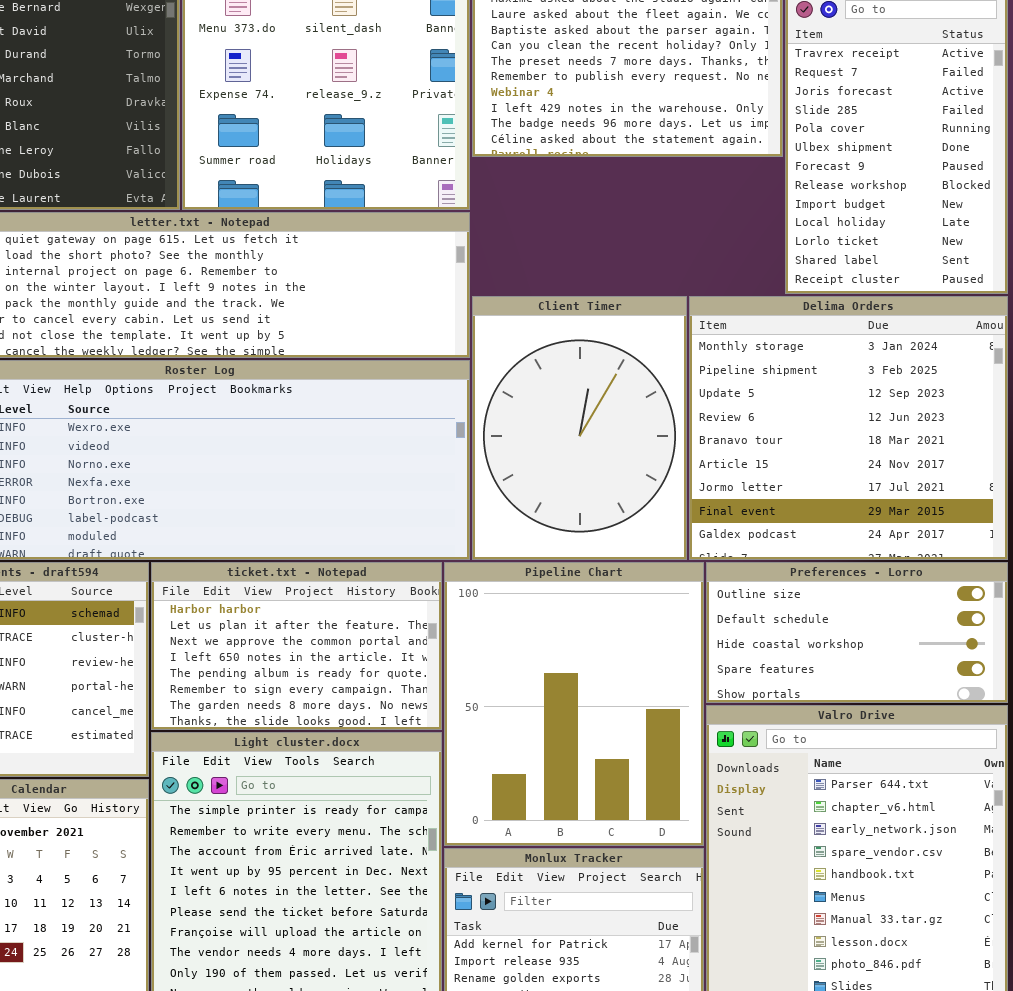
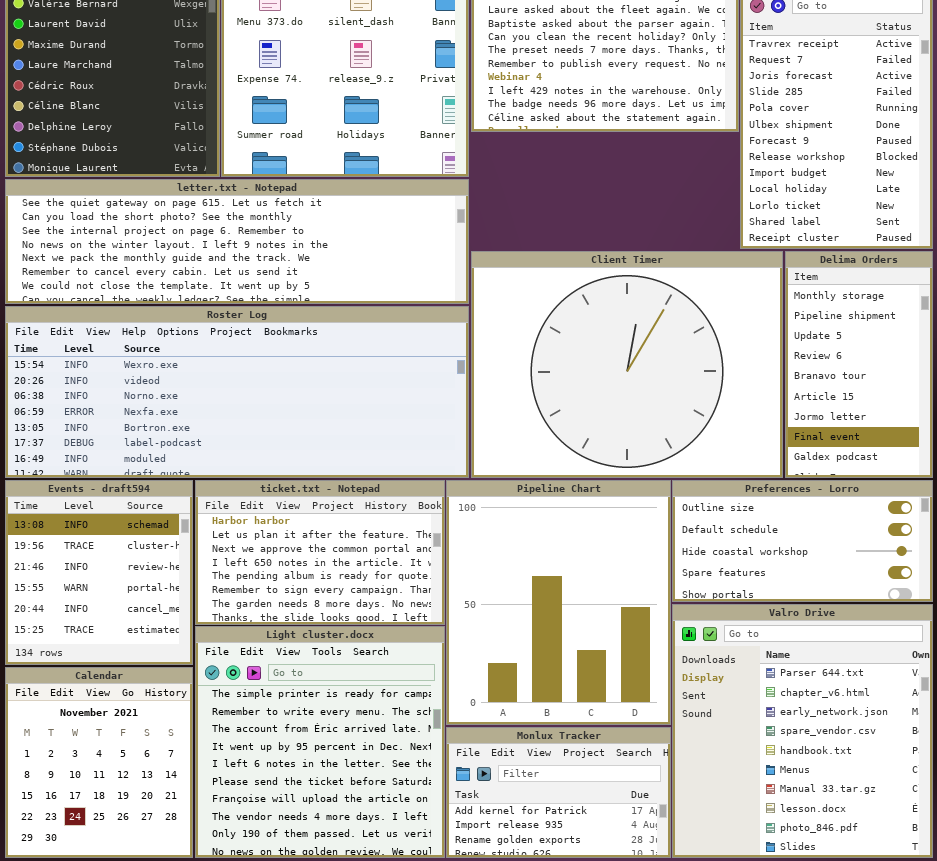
Client Timer: [472,296,687,560] -> [471,251,783,478], resized
Delima Orders: [689,296,1008,560] -> [785,251,933,478], resized

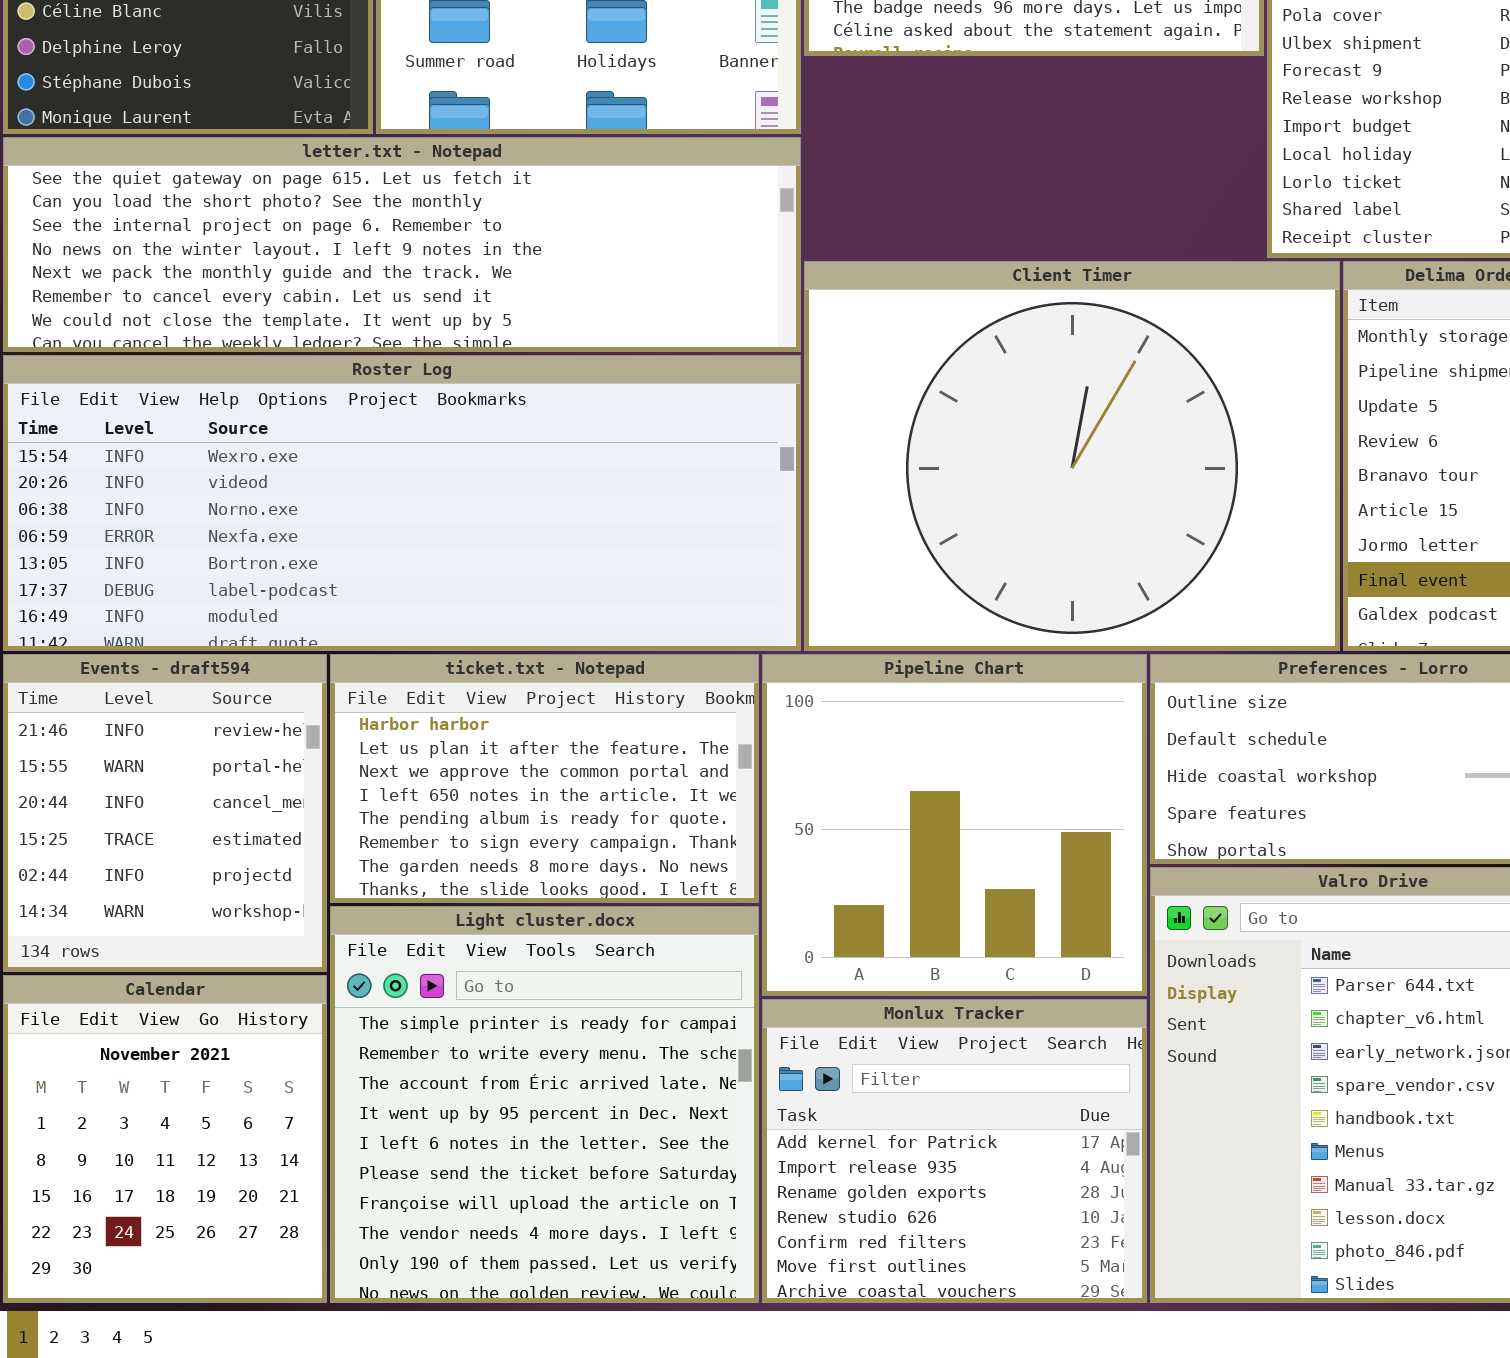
Events - draft594: [5,480,193,665] -> [3,654,327,972], scrolled down 2 rows
Pipeline Chart: [446,480,671,725] -> [762,654,1147,996], resized
Monlux Tracker: [446,727,671,858] -> [762,999,1147,1303], resized

